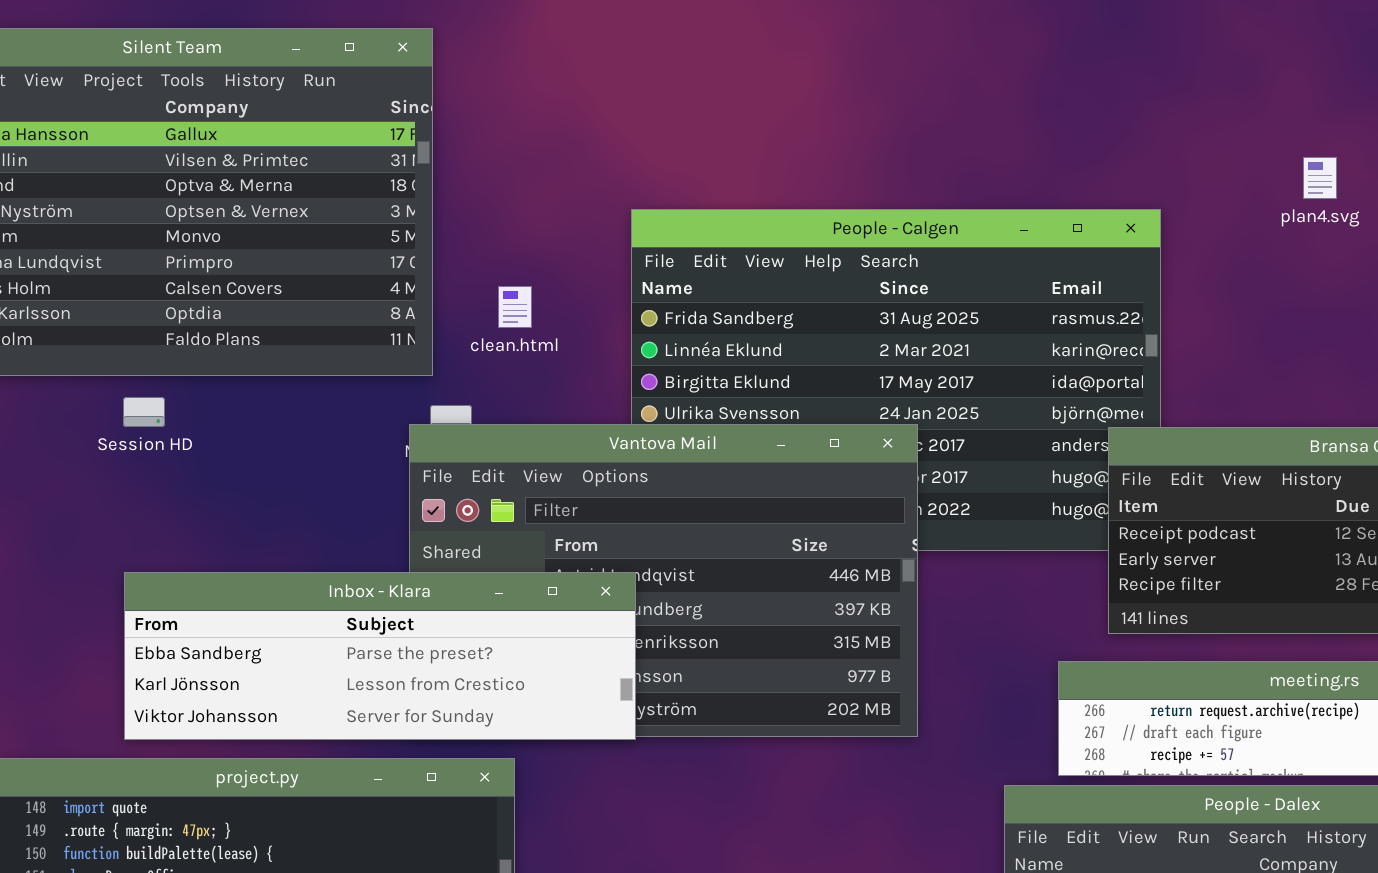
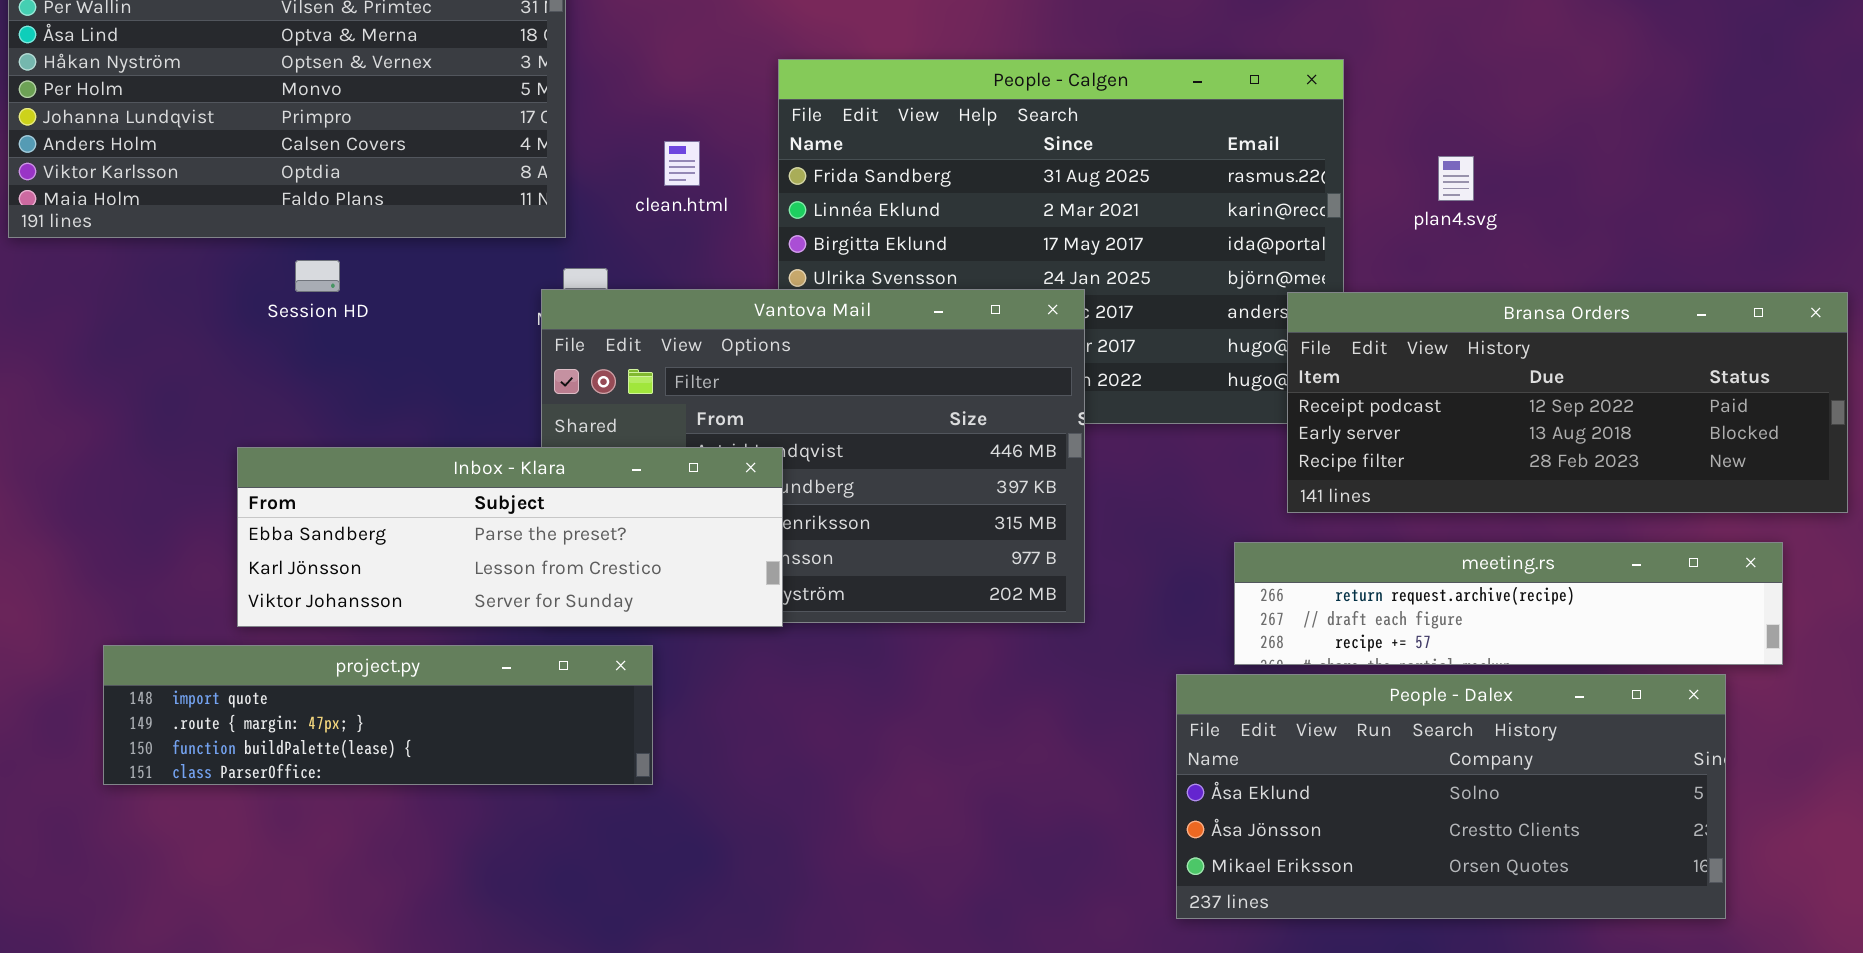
plan4.svg: [1303,157,1337,199] -> [1438,156,1474,201], moved
clean.html: [498,286,532,328] -> [664,141,700,186], moved
Session HD: [123,397,165,427] -> [295,260,340,292], moved

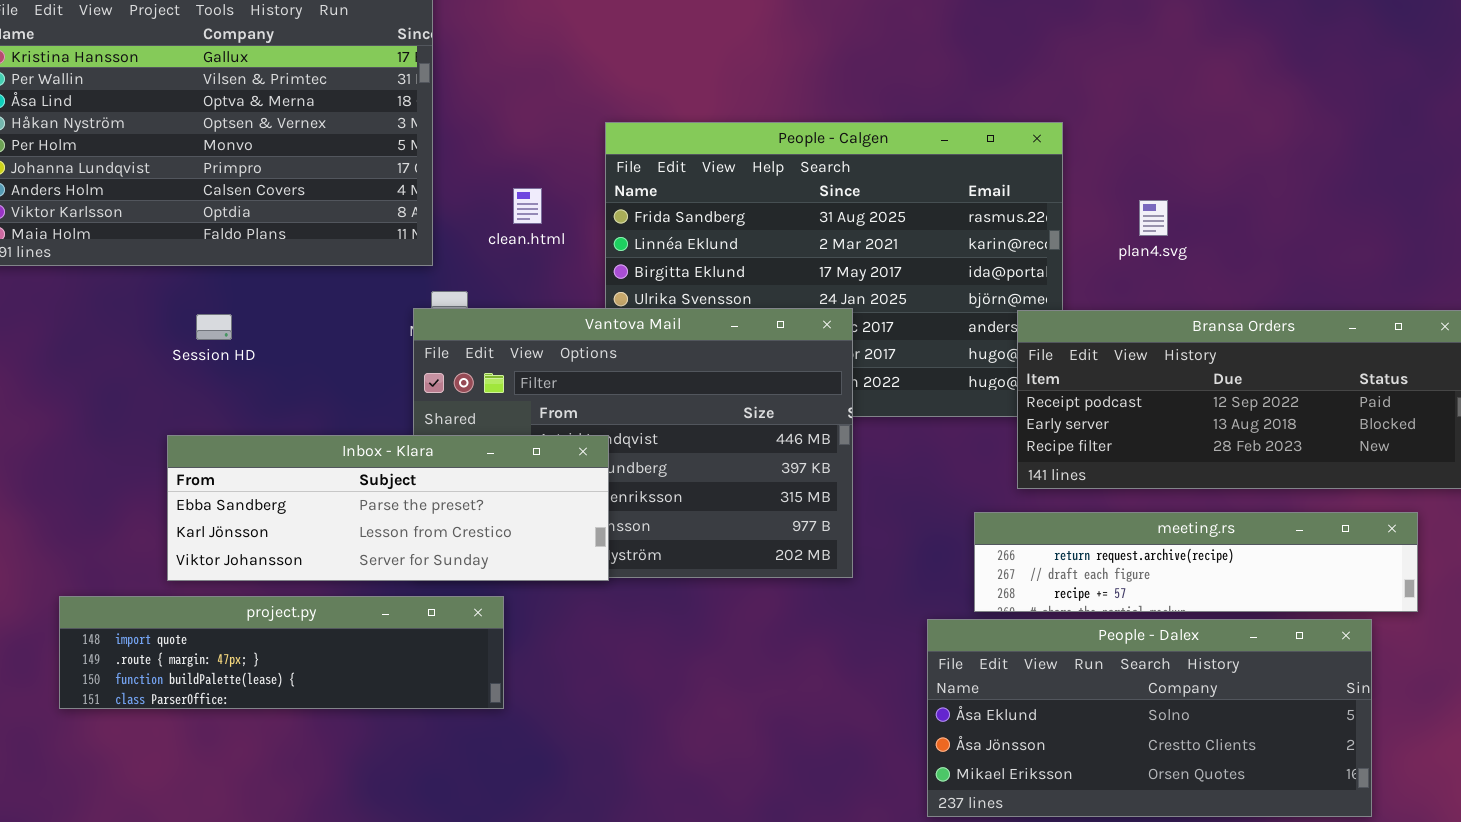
Session HD: [295,260,340,292] -> [196,314,232,340], moved

